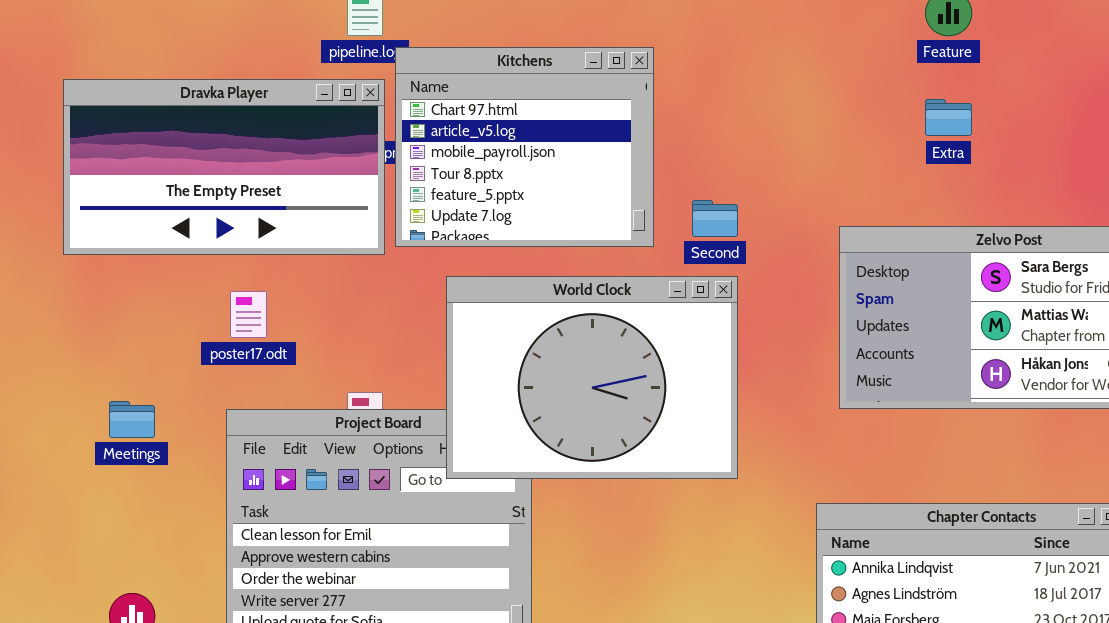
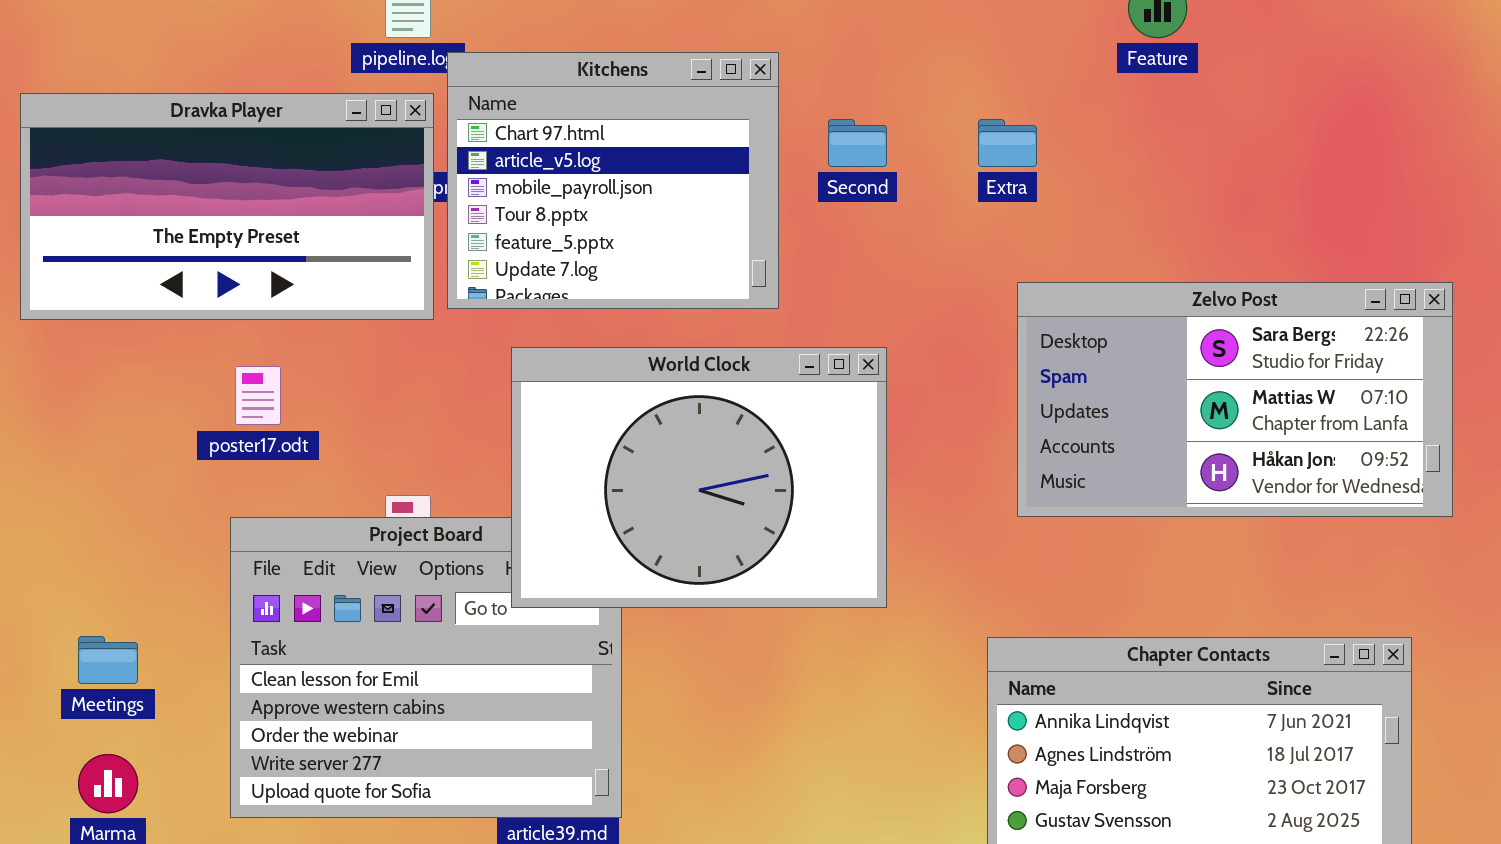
Extra: [925,99,972,136] -> [978,119,1037,167], moved
Second: [692,200,738,237] -> [828,119,887,167], moved
Meetings: [109,401,155,438] -> [78,636,138,684], moved

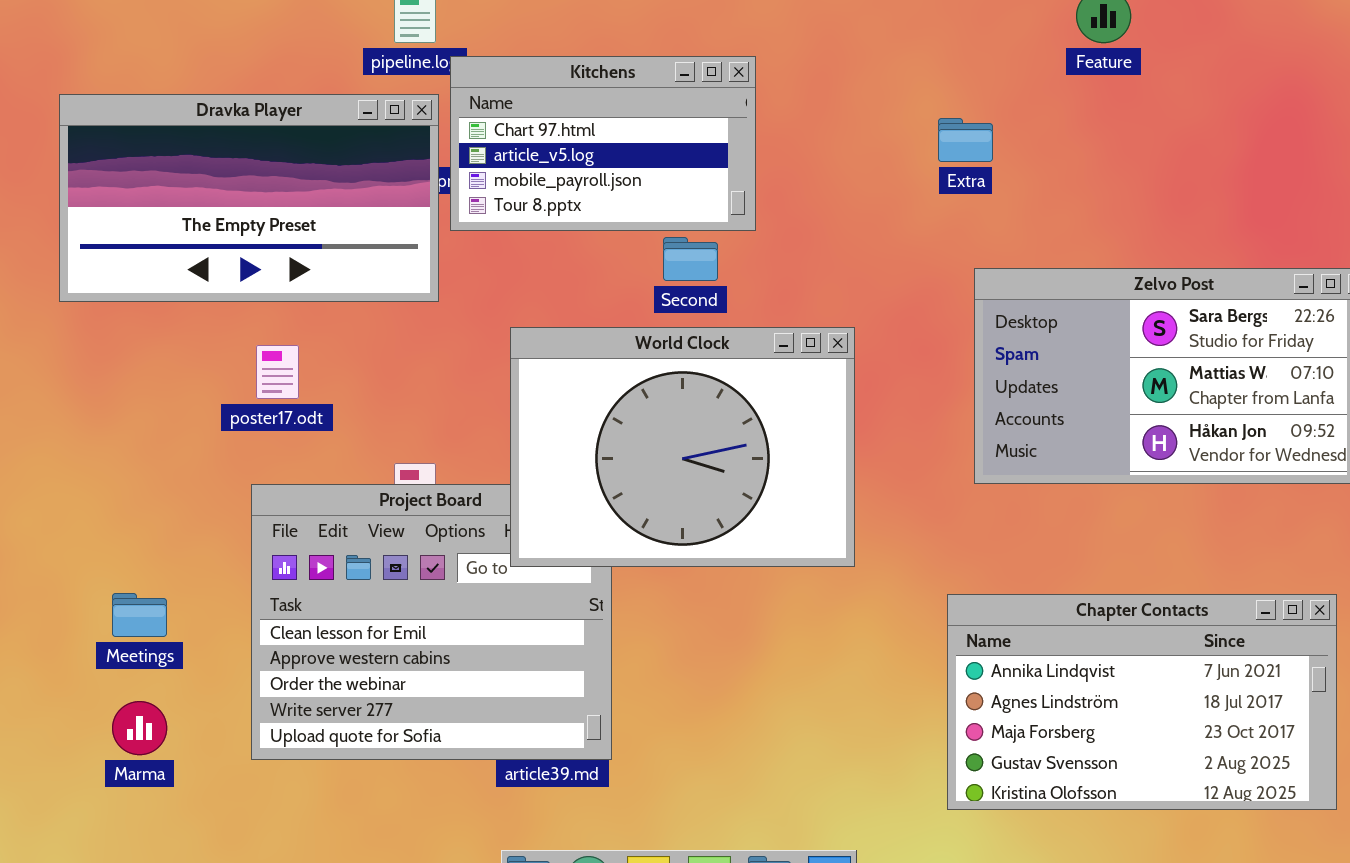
Kitchens: [447,52,779,309] -> [450,56,756,231], resized
Second: [828,119,887,167] -> [663,237,718,281], moved

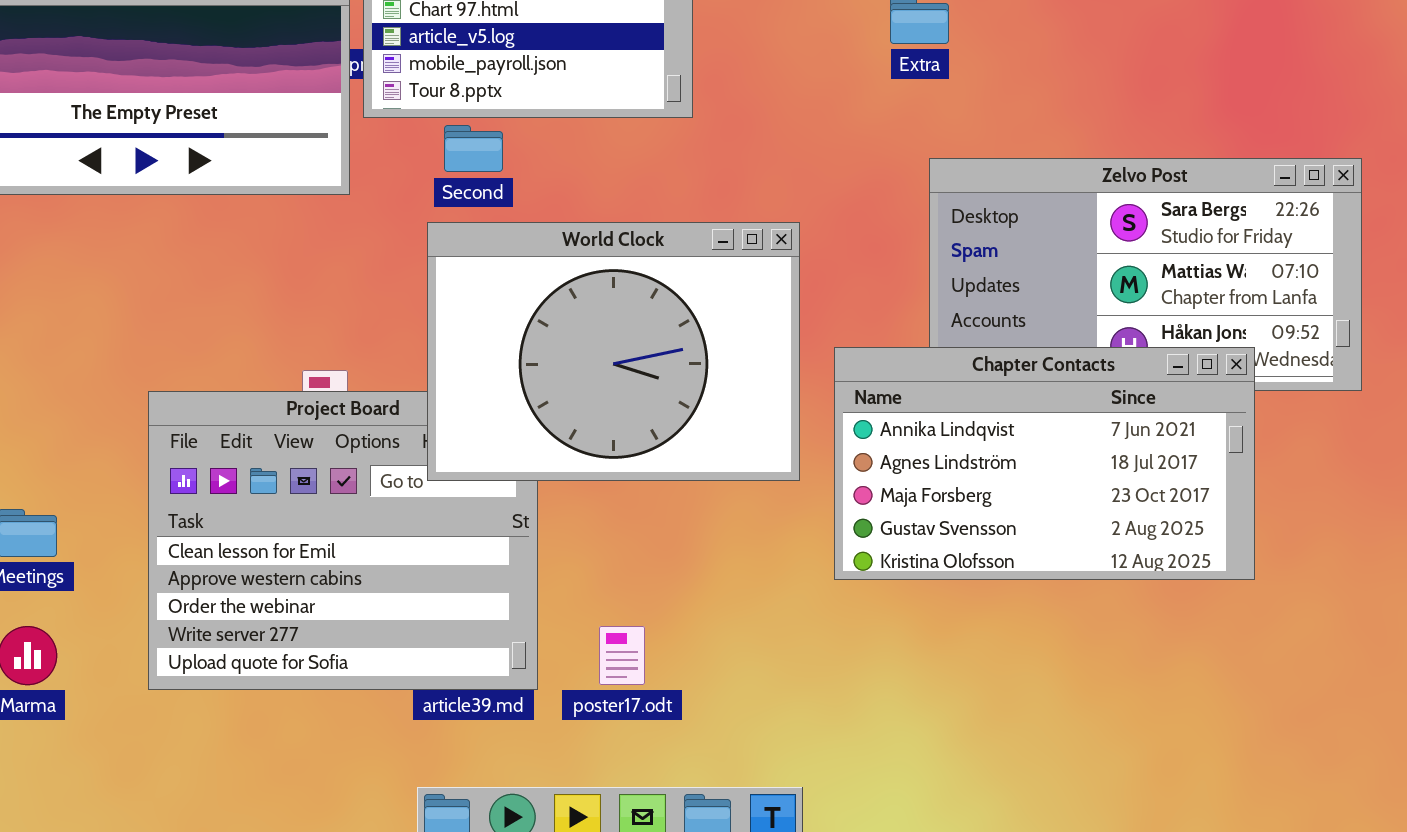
Second: [663,237,718,281] -> [444,125,503,172], moved
poster17.odt: [256,345,299,399] -> [599,626,645,685], moved
Chapter Contacts: [947,594,1337,810] -> [834,347,1255,580], moved

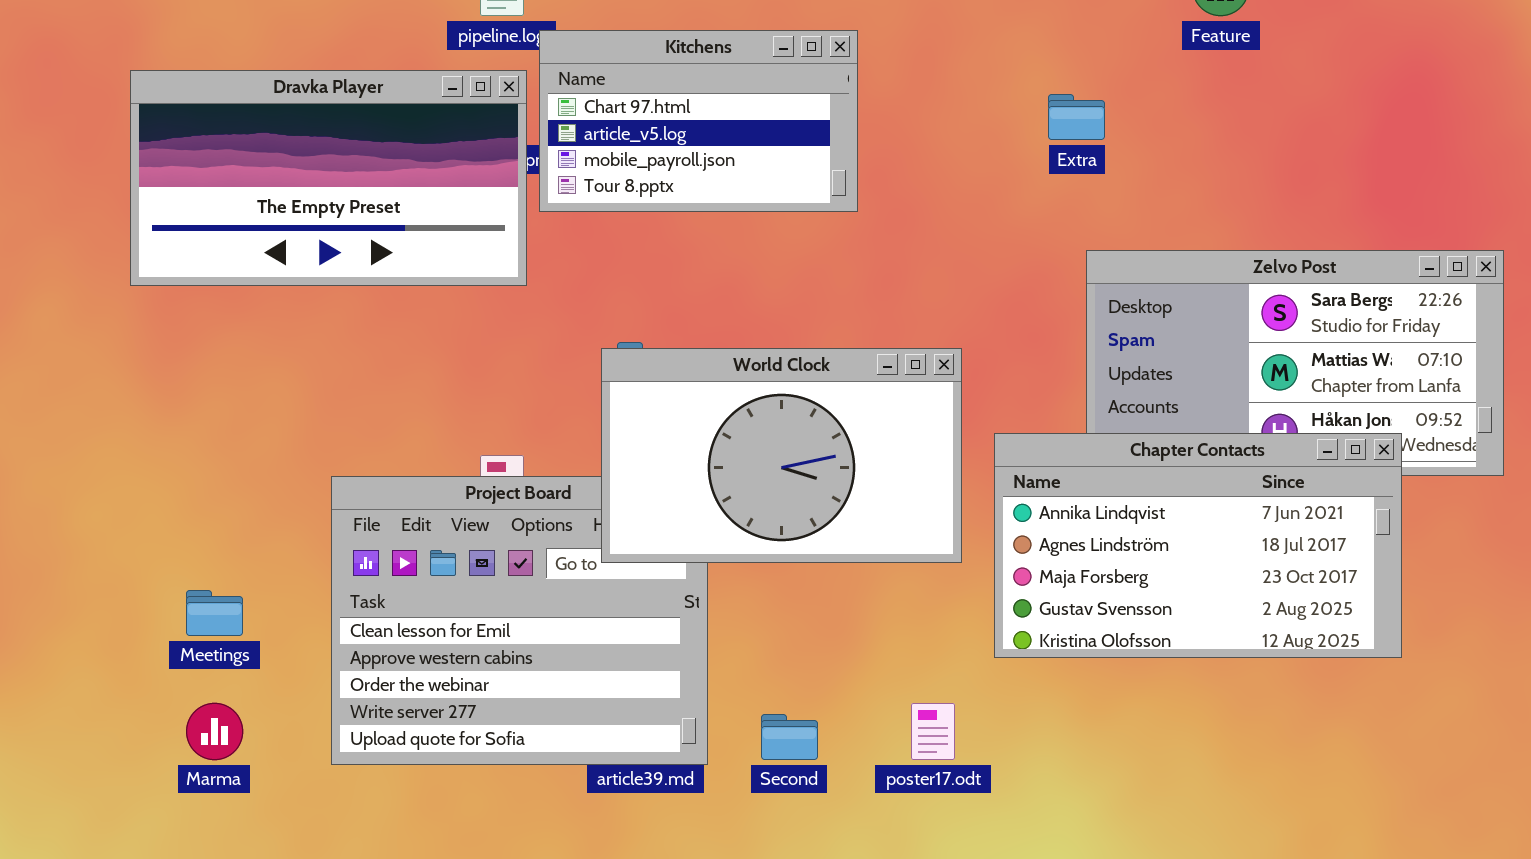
Second: [444,125,503,172] -> [761,714,818,760], moved
World Clock: [427,222,800,481] -> [601,348,962,563], resized
poster17.odt: [599,626,645,685] -> [911,703,955,760], moved

